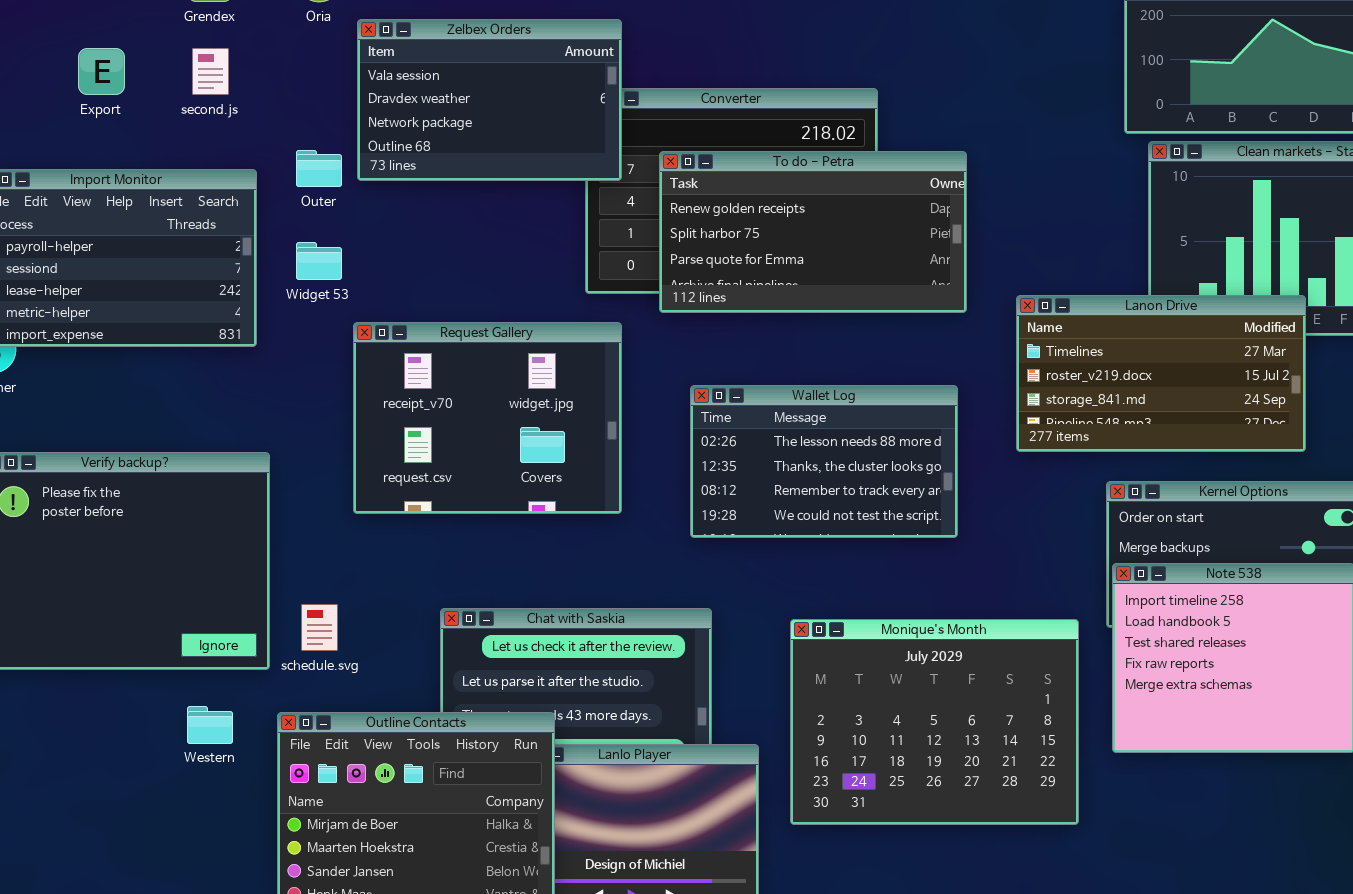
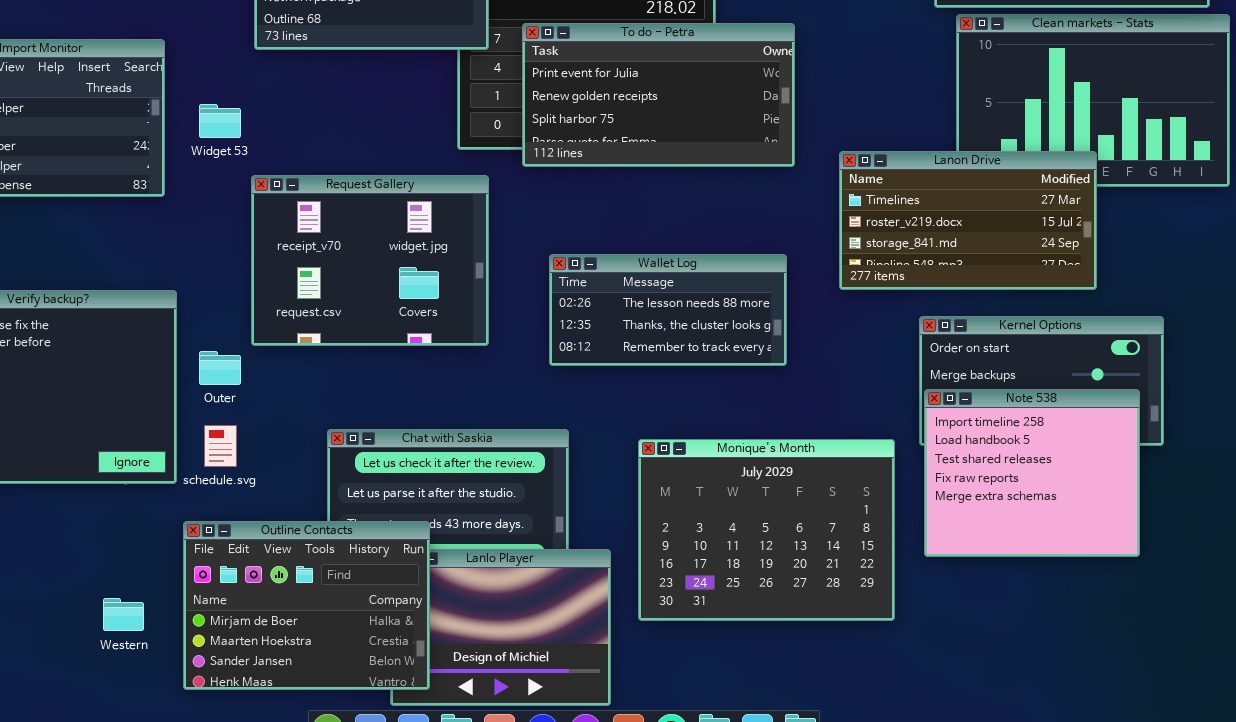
Outer: [296,150,342,187] -> [199,351,241,385], moved
To do - Petra: [659,151,967,313] -> [522,23,795,167], scrolled up 1 row
Wallet Log: [690,385,958,538] -> [549,254,787,366], resized
Western: [187,706,233,744] -> [103,598,144,631], moved

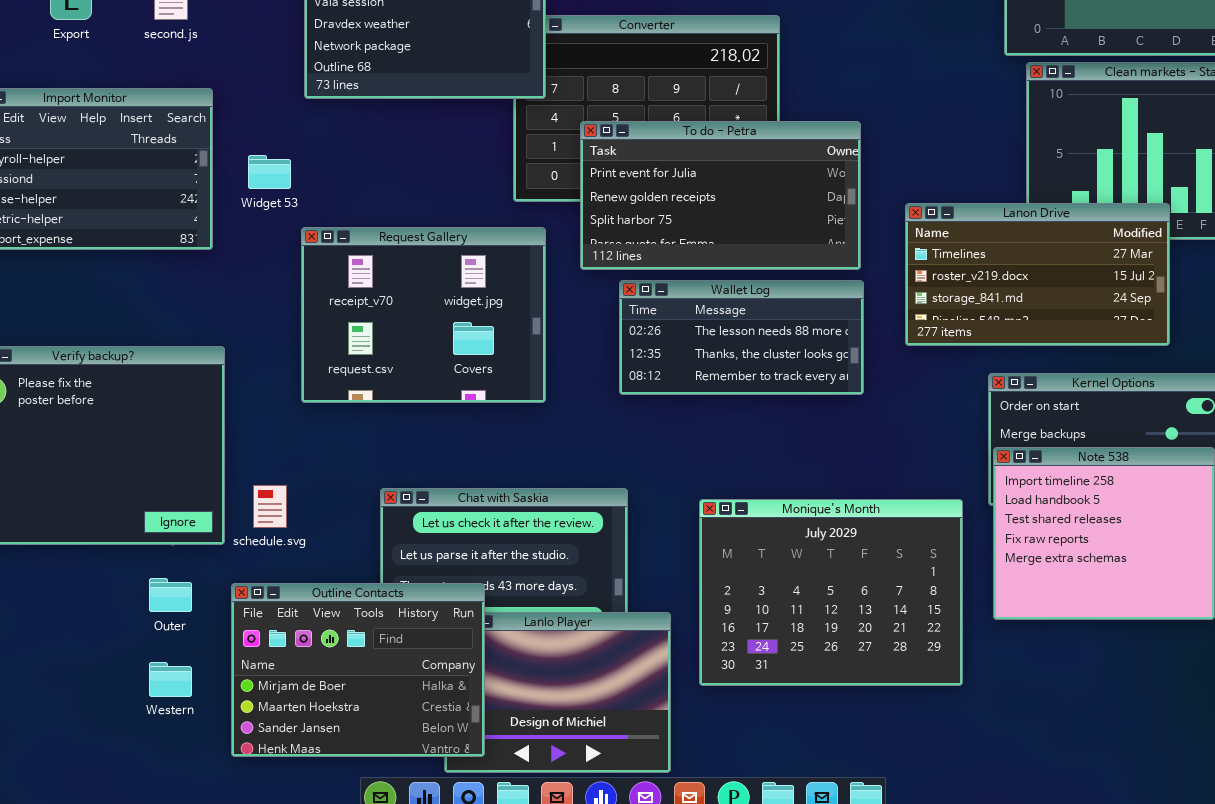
To do - Petra: [522,23,795,167] -> [580,121,861,270], moved
Wallet Log: [549,254,787,366] -> [619,280,864,395], moved
Outer: [199,351,241,385] -> [149,578,192,612], moved

